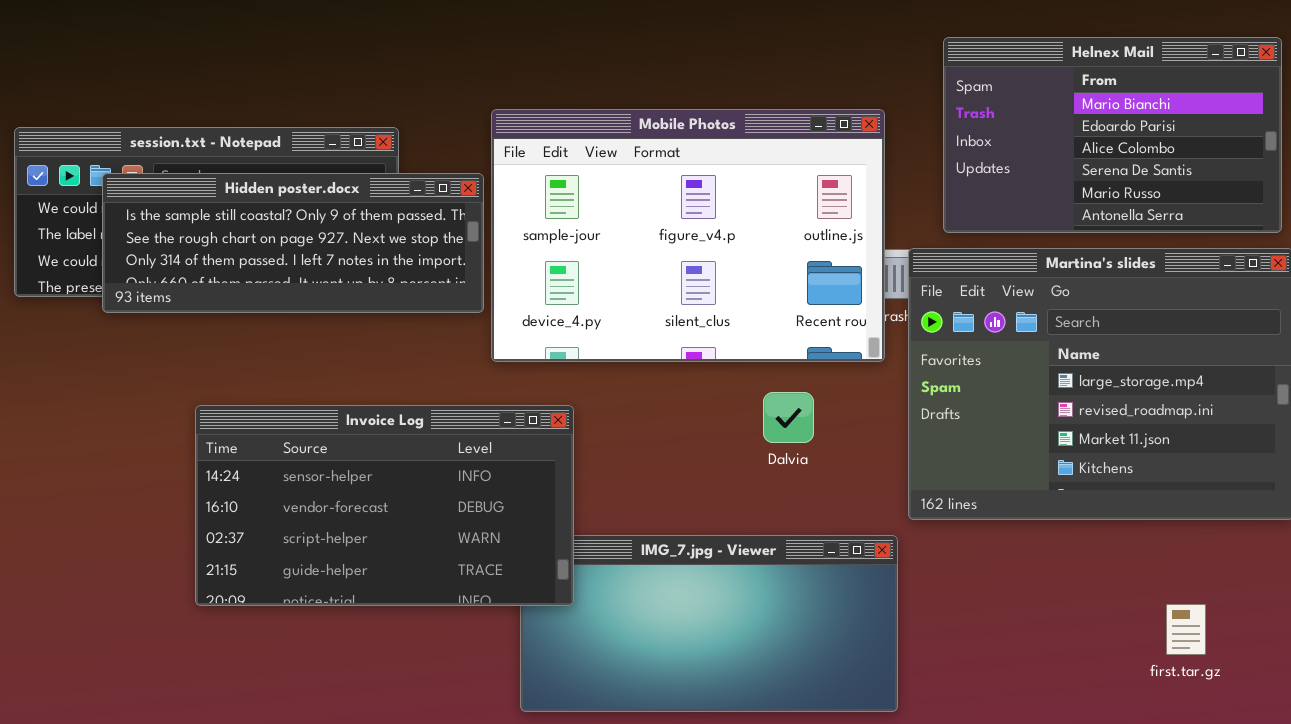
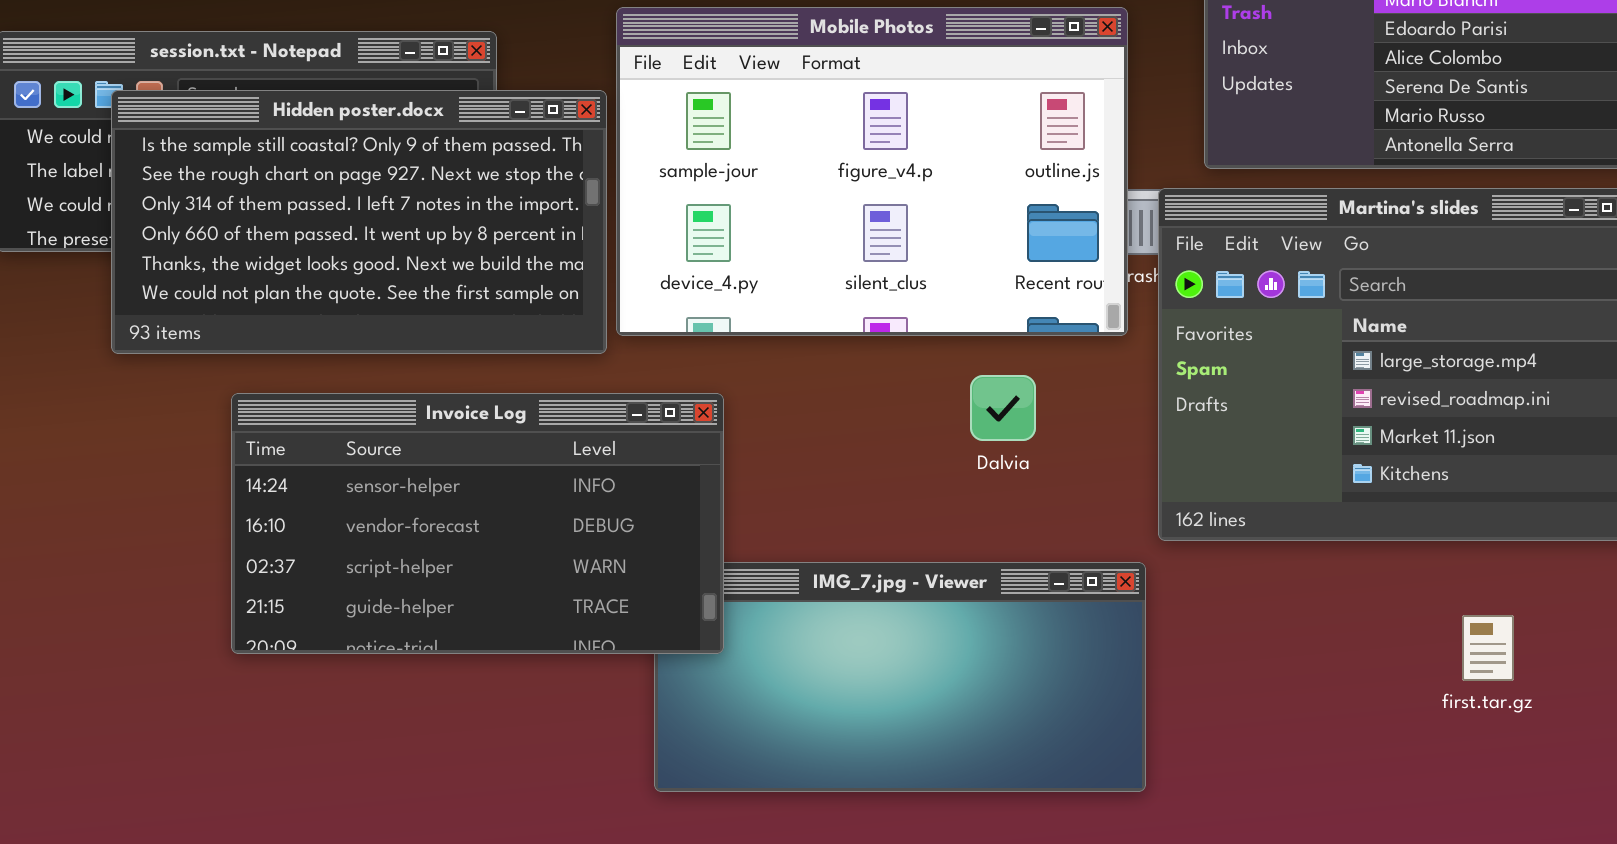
Hidden poster.docx: [102,173,484,313] -> [111,90,607,354], resized
first.tar.gz: [1166,604,1206,655] -> [1462,615,1514,681], moved

